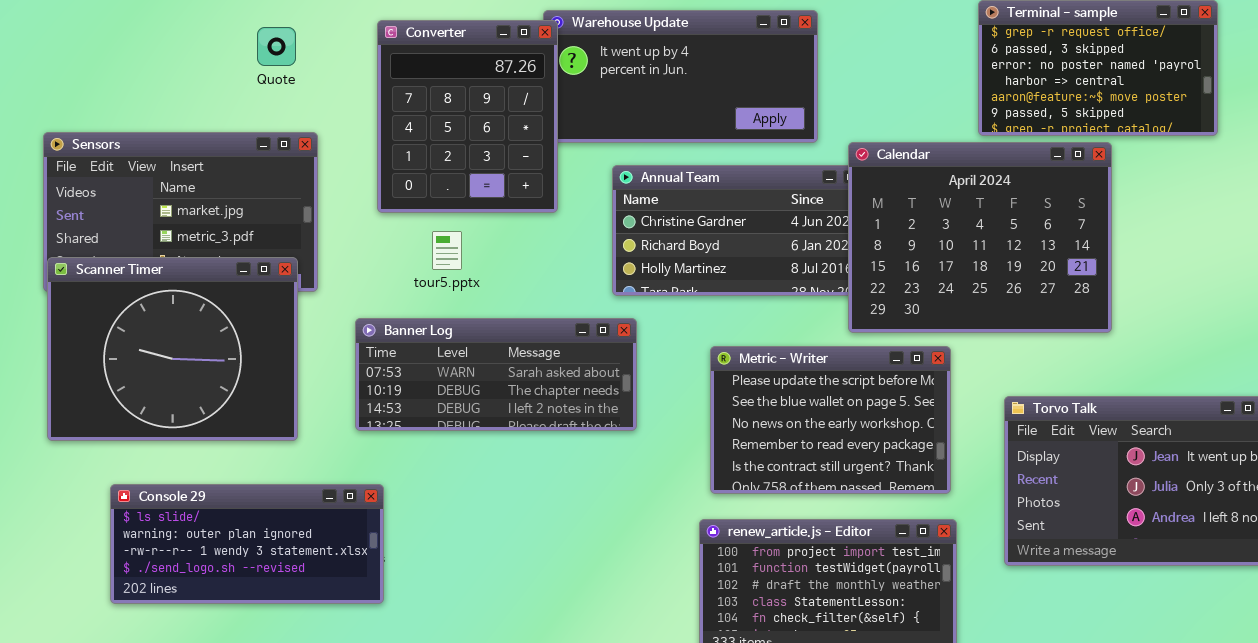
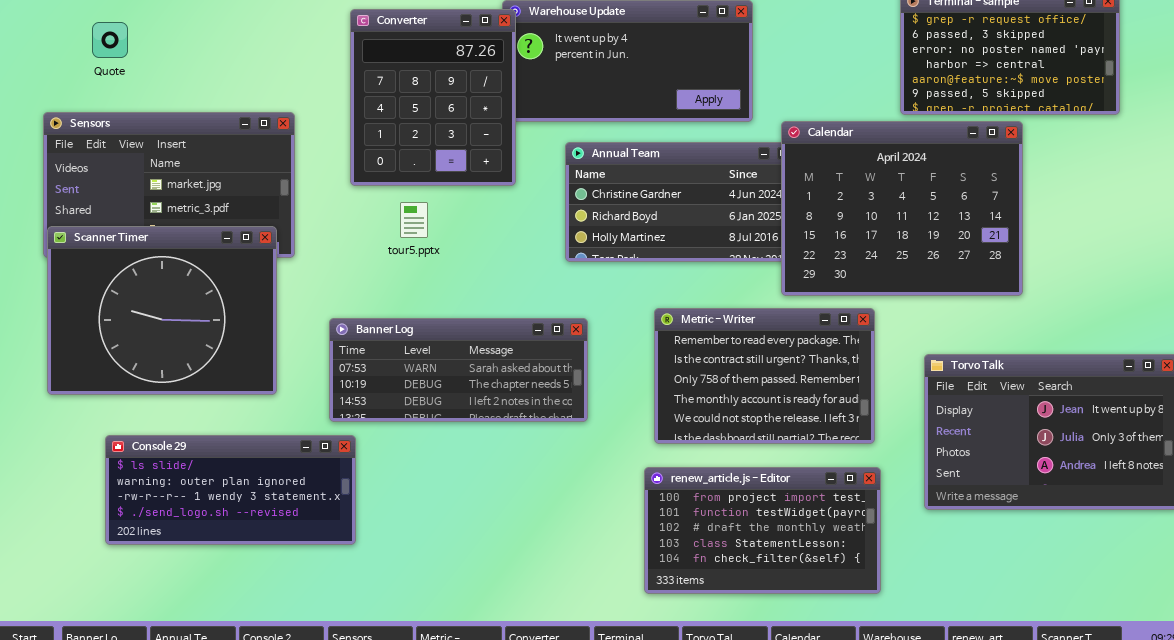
Quote: [257,27,296,66] -> [92,22,128,58], moved
Banner Log: [355,318,637,431] -> [329,318,588,422], moved
Metric - Writer: [710,346,951,494] -> [654,308,875,444], scrolled down 3 rows

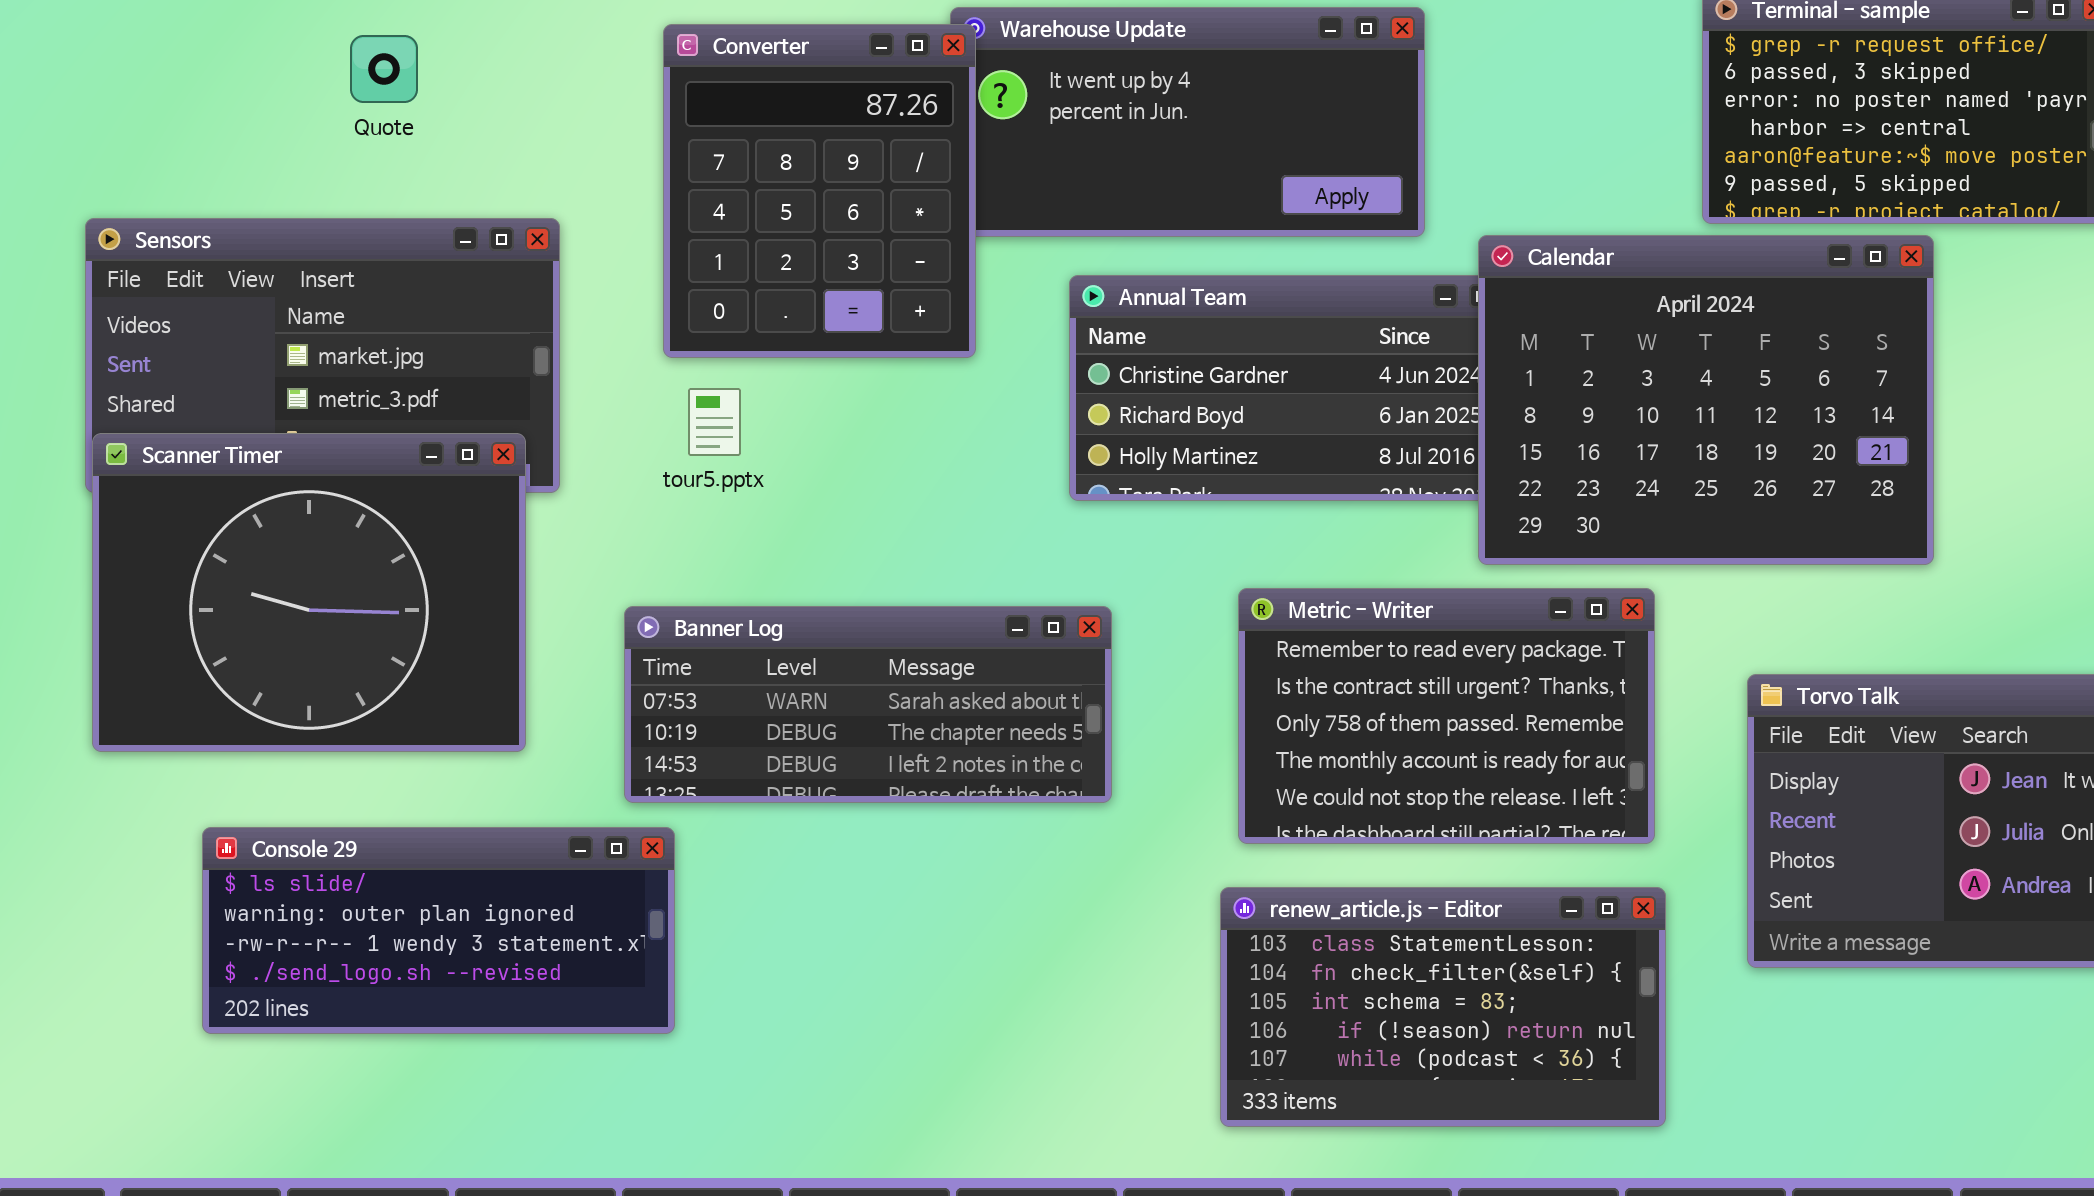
Quote: [92,22,128,58] -> [350,35,418,103], moved
tour5.pptx: [400,202,428,238] -> [688,388,741,456], moved
renew_article.js - Editor: [644,467,881,594] -> [1220,887,1666,1127], scrolled down 3 rows

